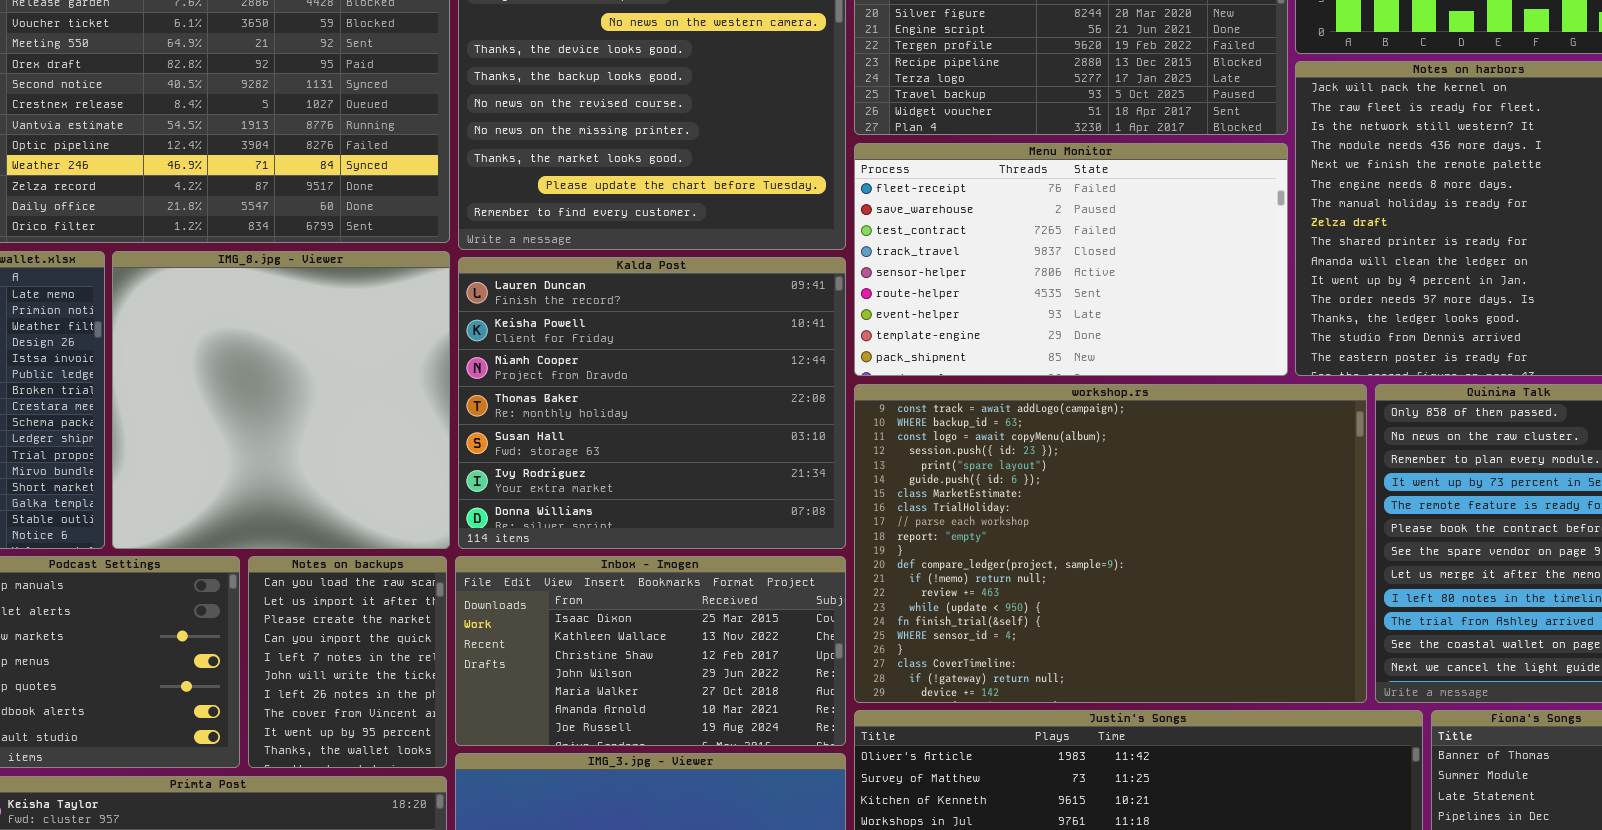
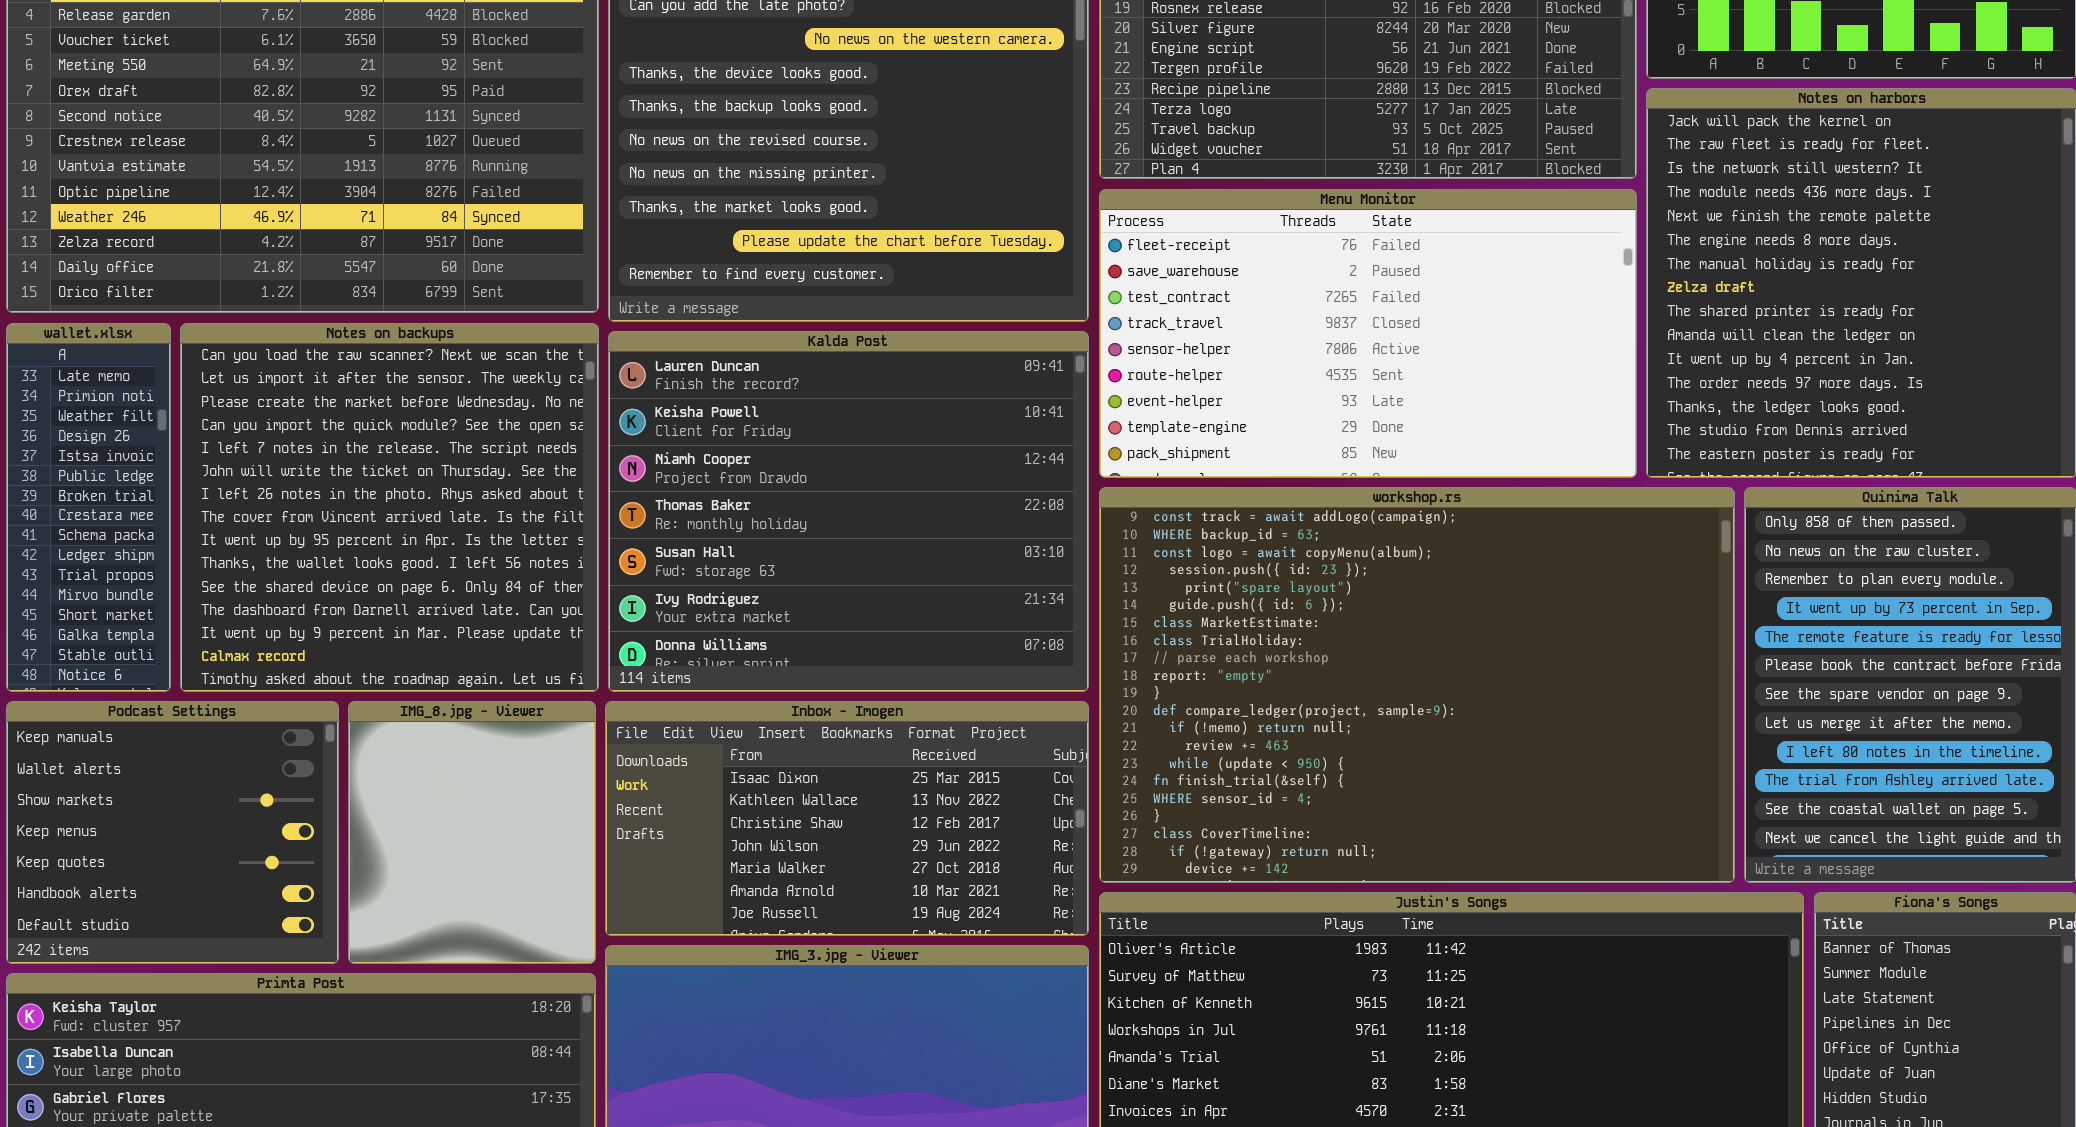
IMG_8.jpg - Viewer: [112,251,450,549] -> [348,701,596,964], moved, resized
Notes on backups: [248,556,447,768] -> [180,323,599,692], moved, resized

